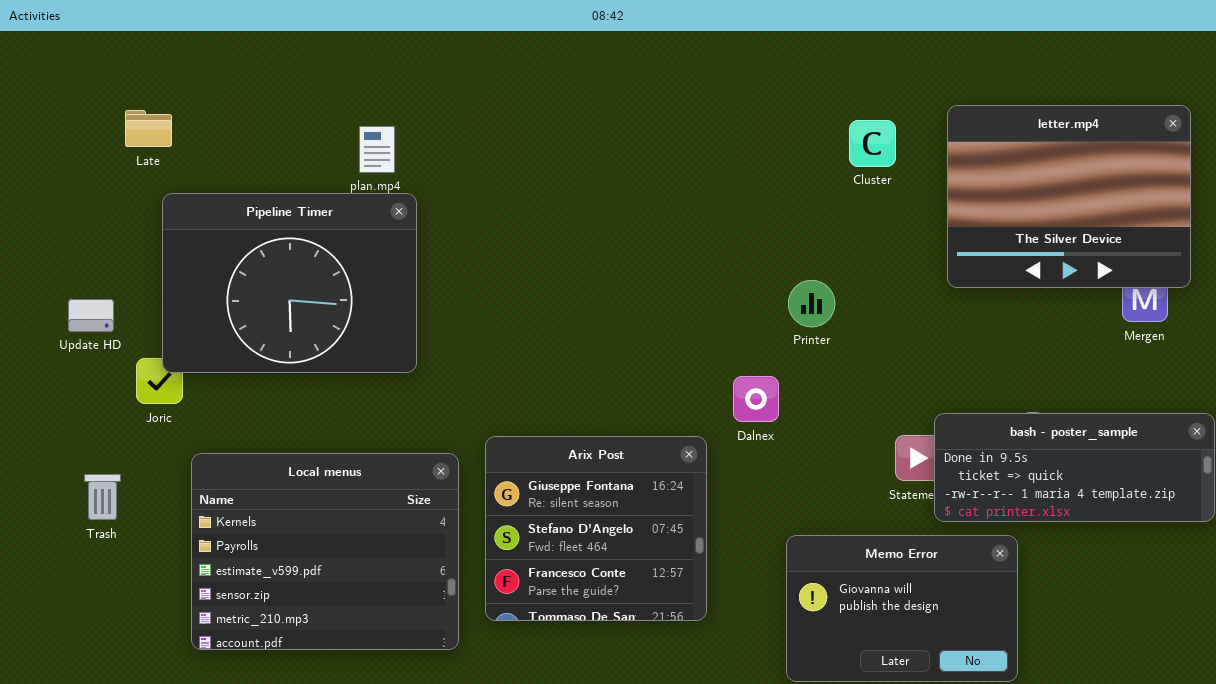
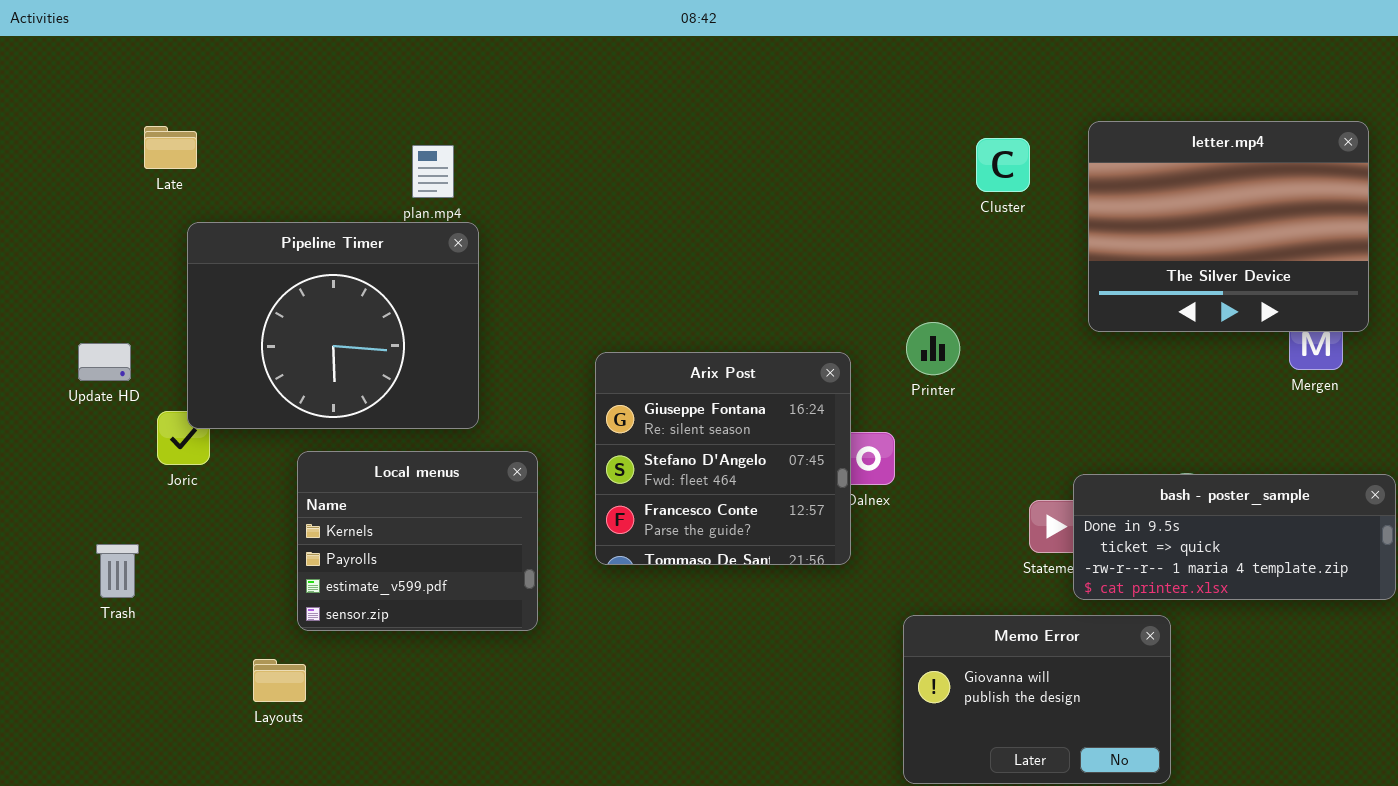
Arix Post: [485,436,707,621] -> [595,352,851,565], moved
Local menus: [191,453,459,650] -> [297,451,538,631], moved, resized

